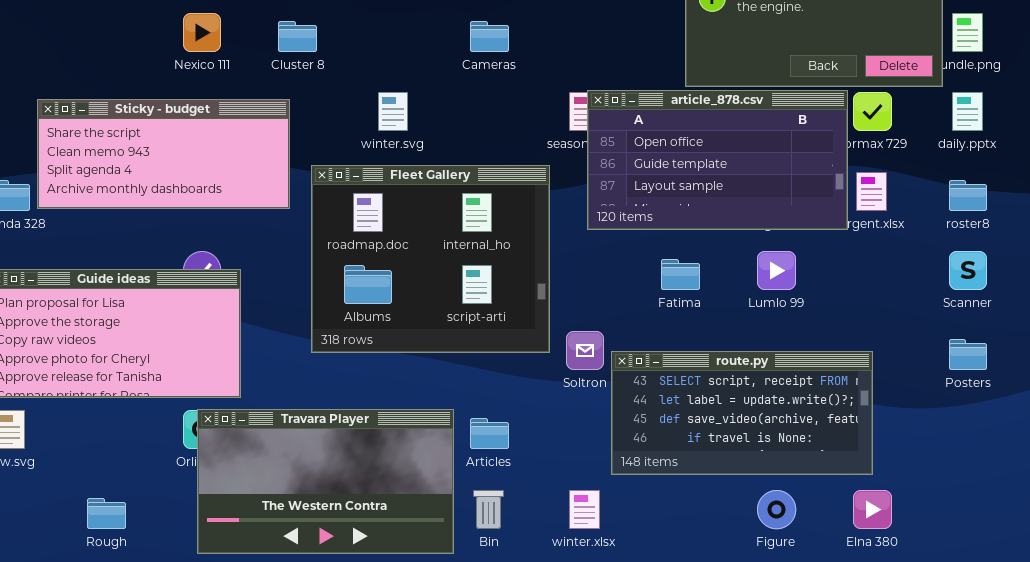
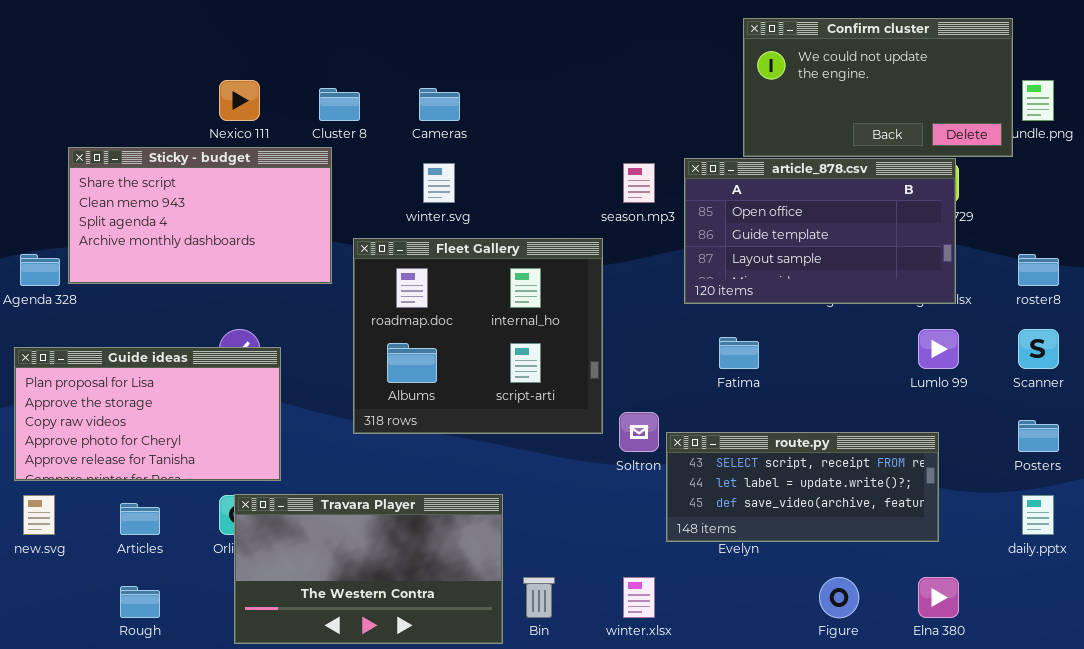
Cameras: [470,21,509,52] -> [419,88,460,121], moved
article_878.csv: [587,90,848,230] -> [684,158,956,304], moved
daily.pptx: [952,92,983,131] -> [1022,495,1054,535], moved
Sticky - budget: [37,99,290,209] -> [68,147,332,284], resized
Lumlo 99: [757,251,796,290] -> [918,329,959,369], moved
route.py: [611,351,873,475] -> [666,432,939,542], resized
Articles: [470,418,509,449] -> [120,503,160,535], moved

